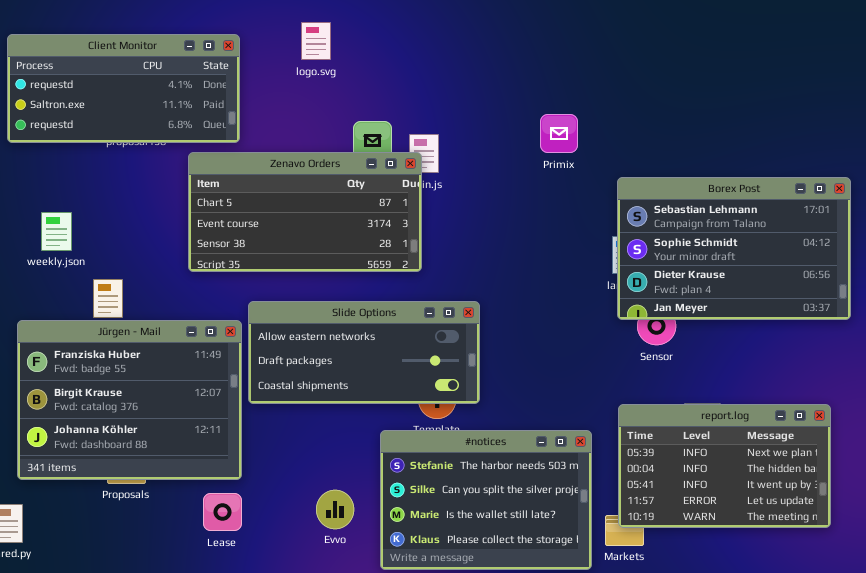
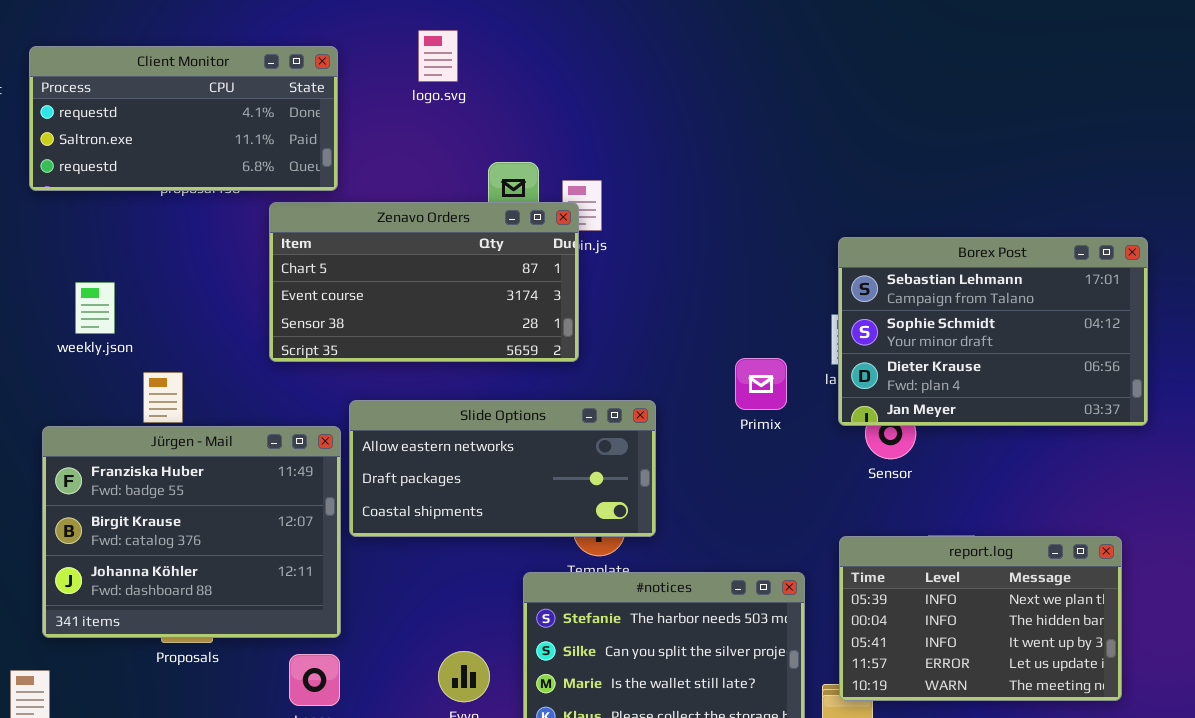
Primix: [540,114,578,153] -> [735,358,787,410], moved

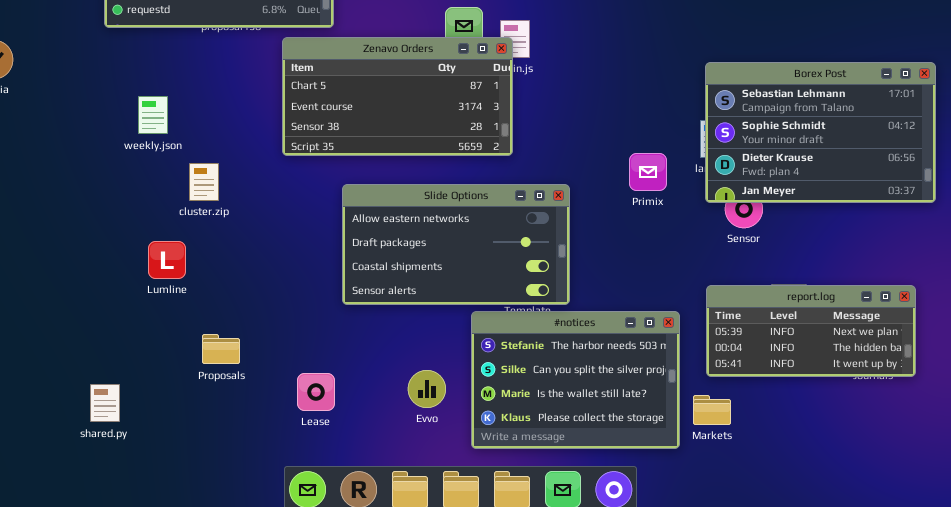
Slide Options: [349,400,656,537] -> [342,184,570,305], resized
Jürgen - Mail: [42,426,341,638] -> none, closed
report.log: [839,536,1122,701] -> [706,285,916,377], resized

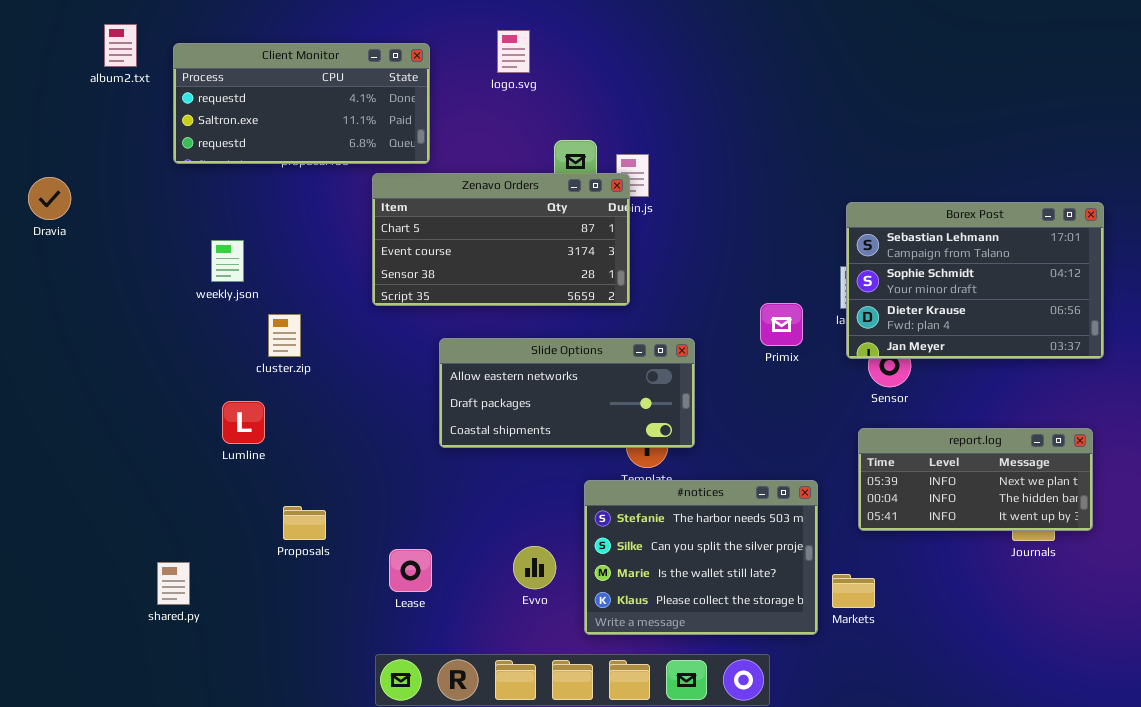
Slide Options: [342,184,570,305] -> [439,338,695,448], resized
report.log: [706,285,916,377] -> [858,428,1093,531], moved

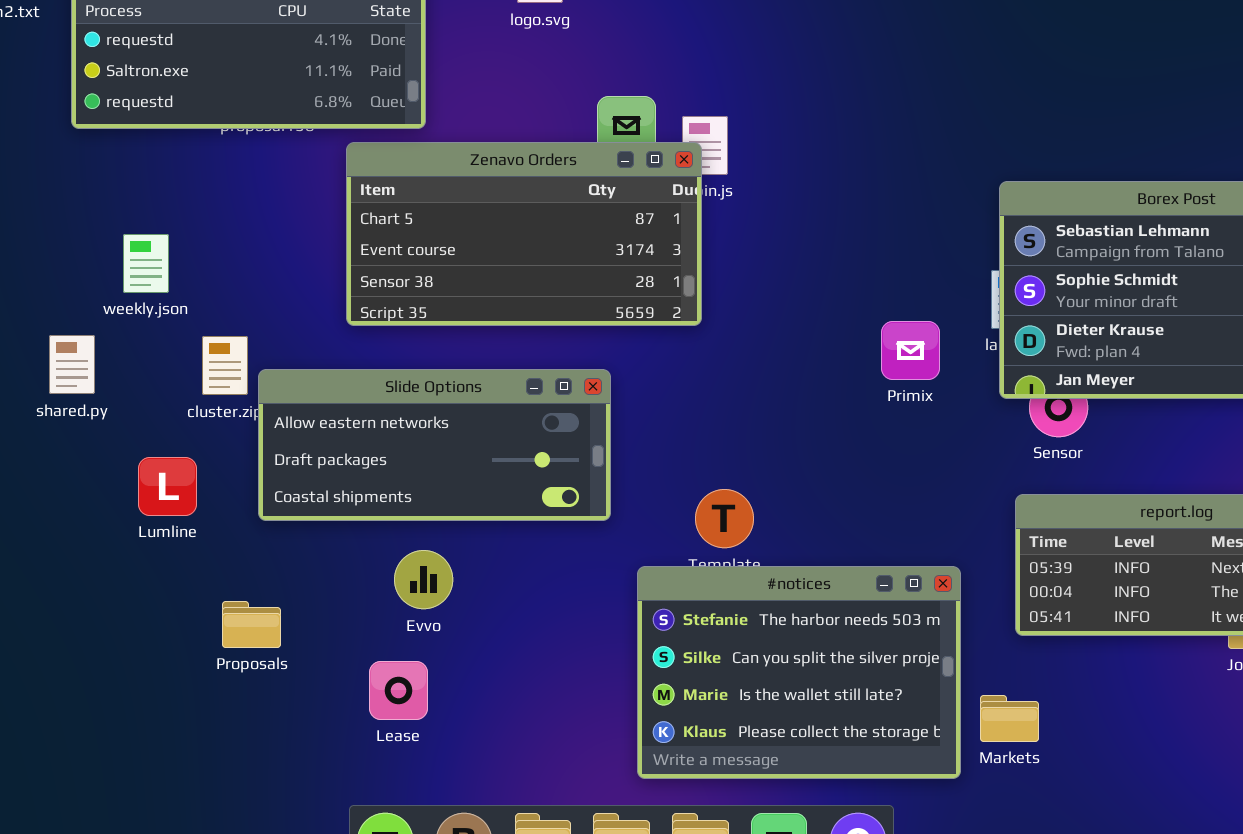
Slide Options: [439,338,695,448] -> [258,369,611,521], moved
Evvo: [513,546,556,589] -> [394,550,453,609], moved
shared.py: [157,562,190,605] -> [49,335,95,394], moved

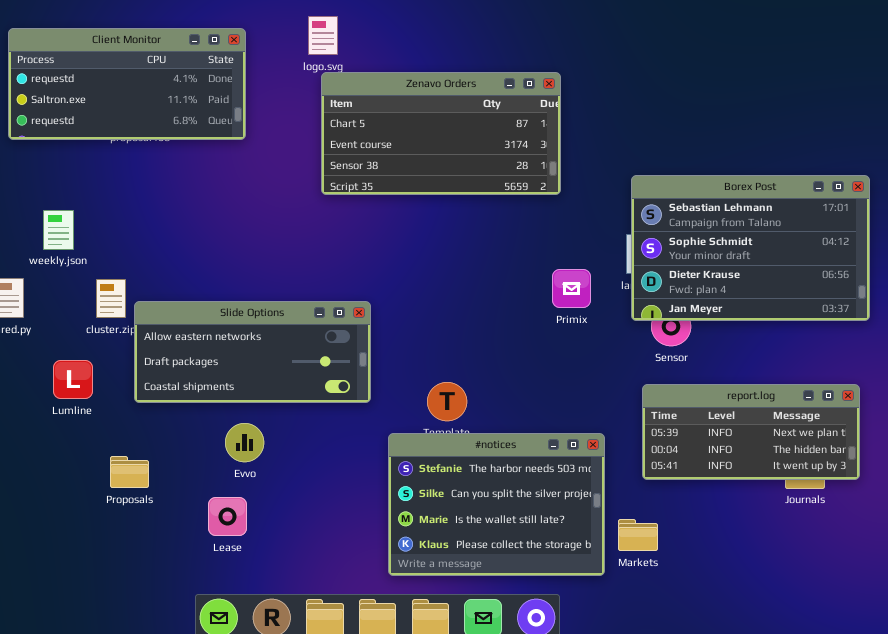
Zenavo Orders: [346,142,702,326] -> [321,72,561,195], moved

